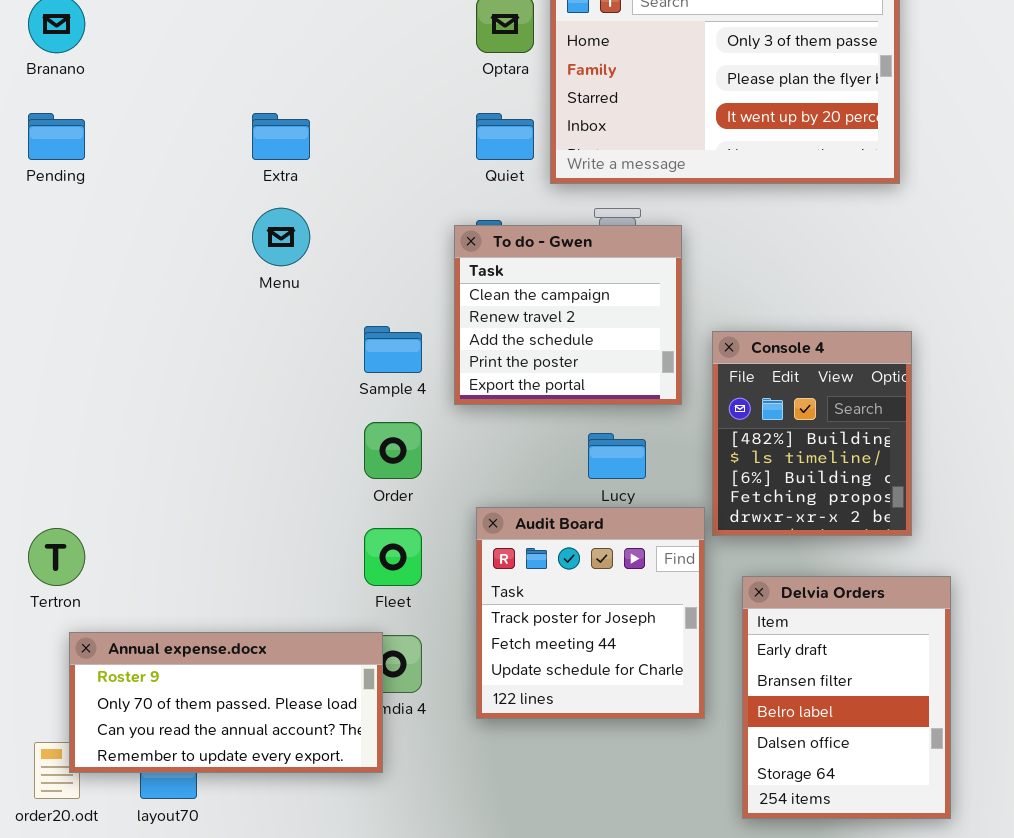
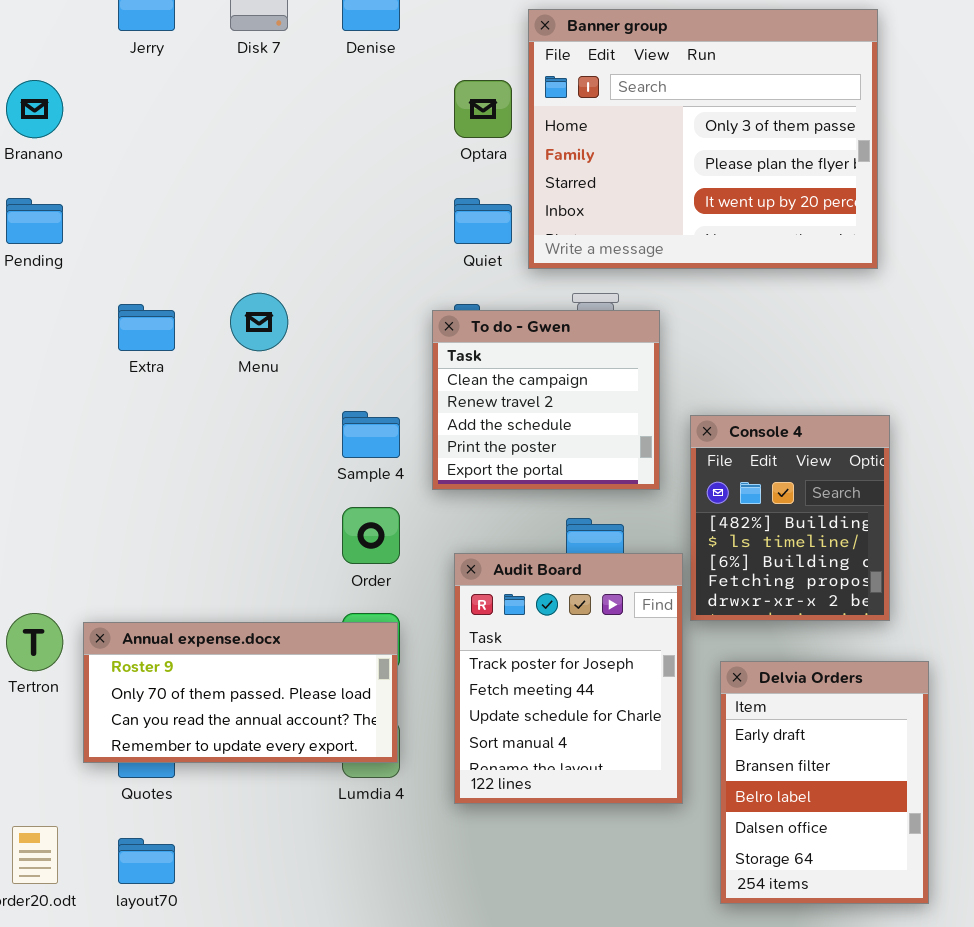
Extra: [252,113,310,160] -> [118,304,175,351], moved
Audit Board: [476,507,705,719] -> [454,553,683,804], resized
Annual expense.docx: [69,632,383,773] -> [83,622,398,763], moved

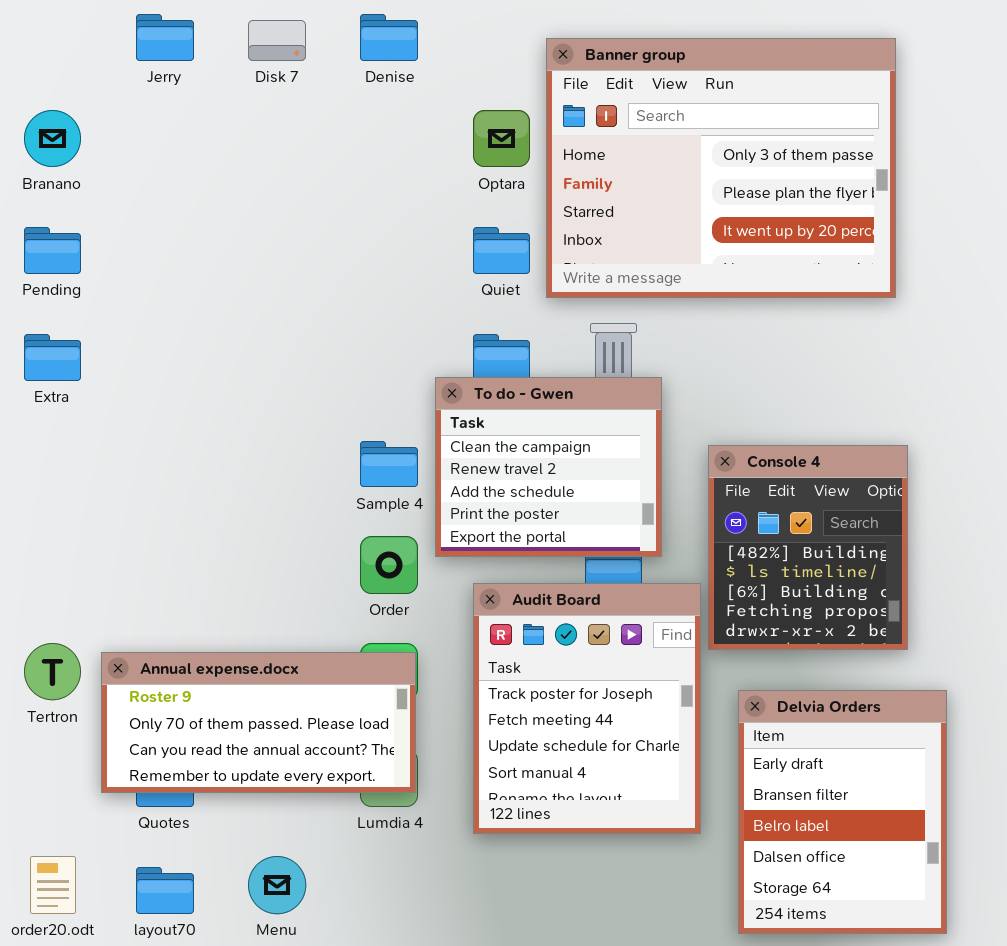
Menu: [230,293,288,351] -> [248,856,306,914], moved
Extra: [118,304,175,351] -> [24,334,81,381], moved
To do - Gwen: [432,310,660,490] -> [435,377,662,557], moved

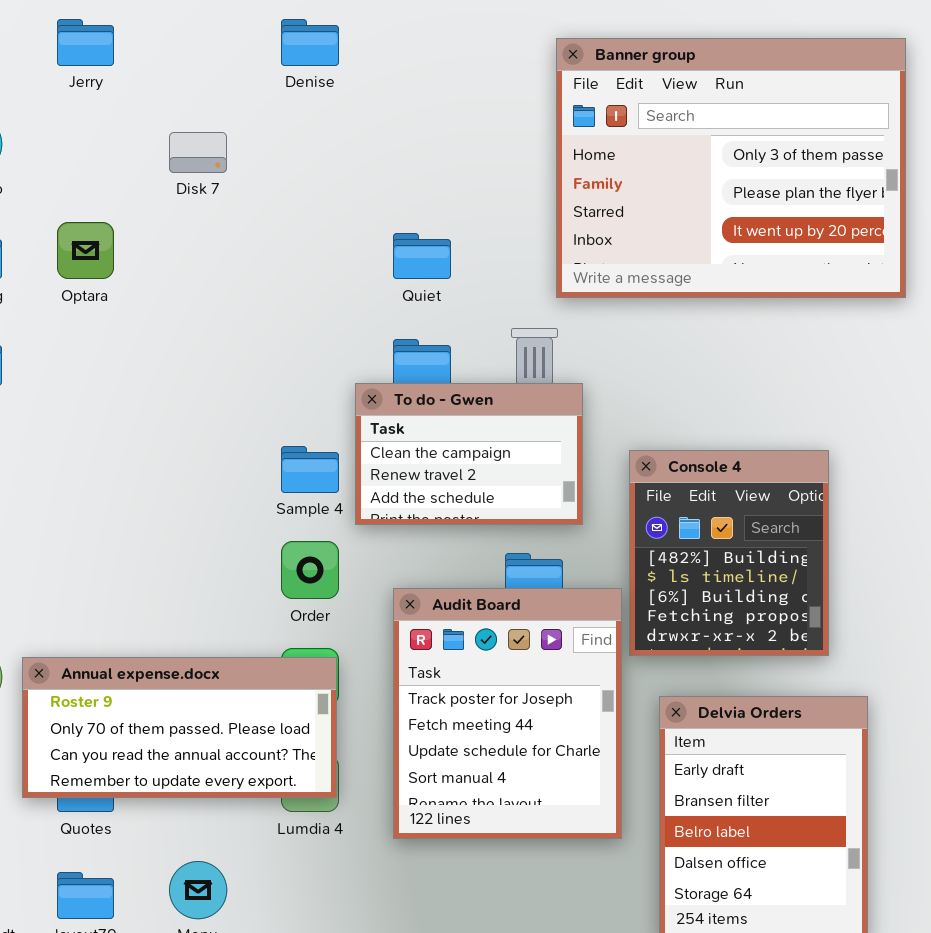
Disk 7: [248,20,306,61] -> [169,132,227,173], moved
Banner group: [546,38,896,298] -> [556,38,906,298], moved
Optara: [473,110,530,167] -> [57,222,114,279], moved
To do - Gwen: [435,377,662,557] -> [355,383,583,525], resized

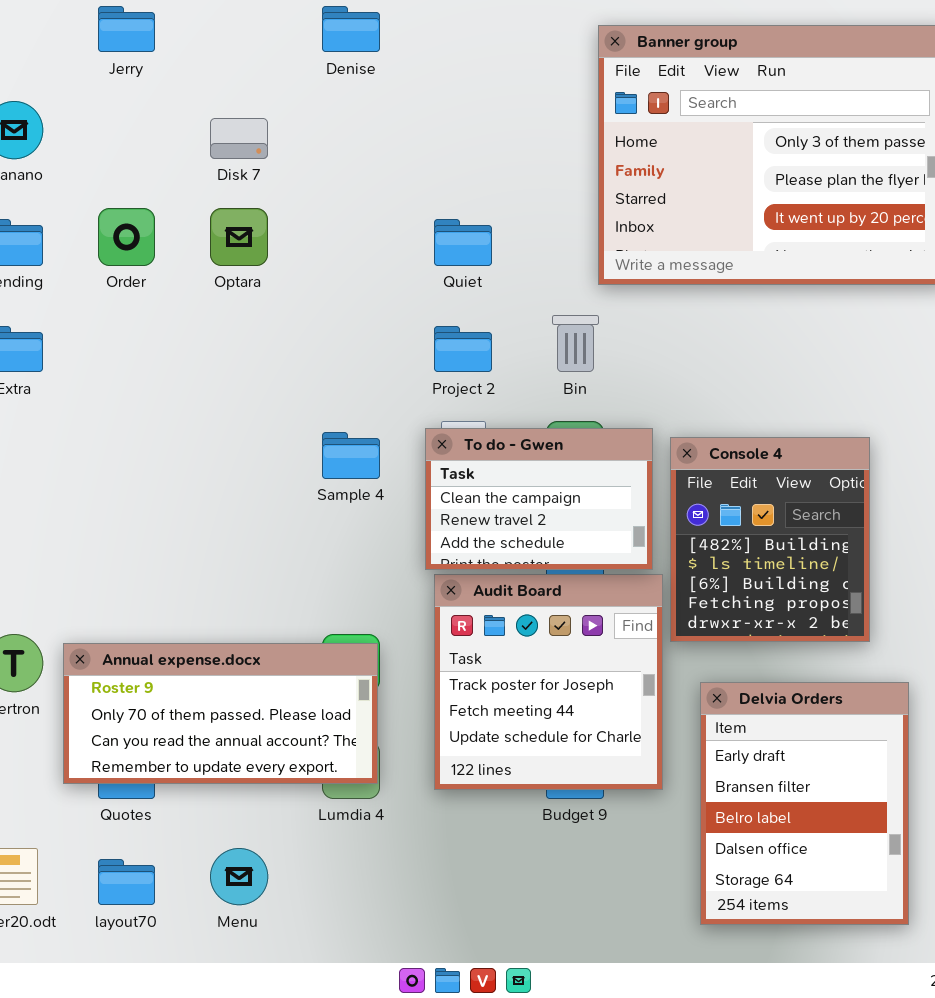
Optara: [57,222,114,279] -> [210,208,268,266], moved
To do - Gwen: [355,383,583,525] -> [425,428,653,570], moved
Order: [281,541,339,599] -> [98,208,155,266], moved
Audit Board: [393,588,622,839] -> [434,574,663,790], resized

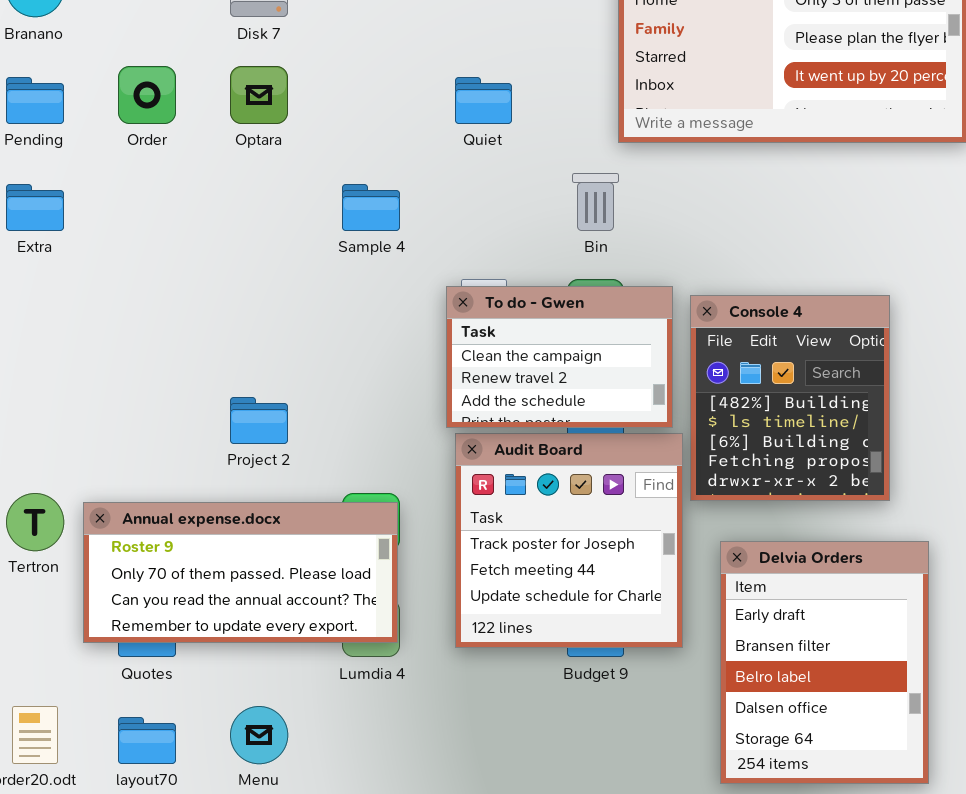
Project 2: [434,326,492,372] -> [230,397,288,444], moved
Sample 4: [322,432,380,479] -> [342,184,400,231], moved

